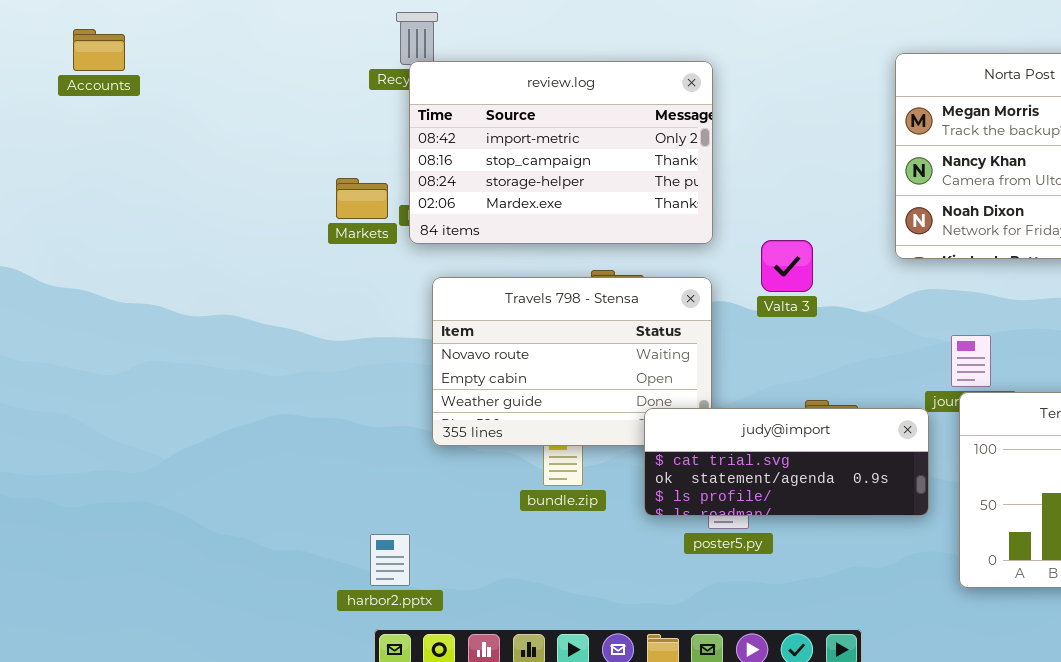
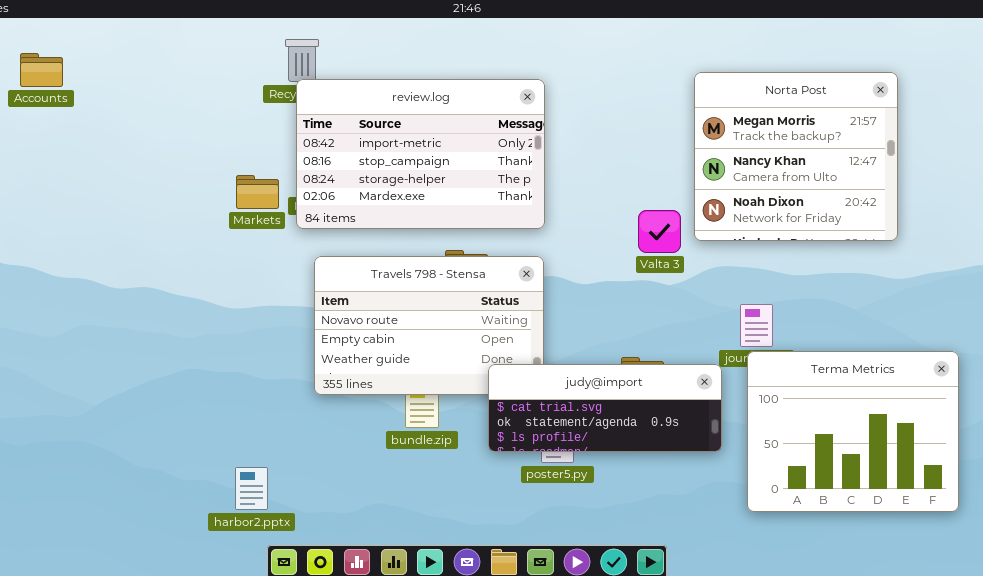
Valta 3: [761,240,813,292] -> [638,210,681,253], moved
harbor2.pptx: [370,534,410,586] -> [235,467,268,510], moved

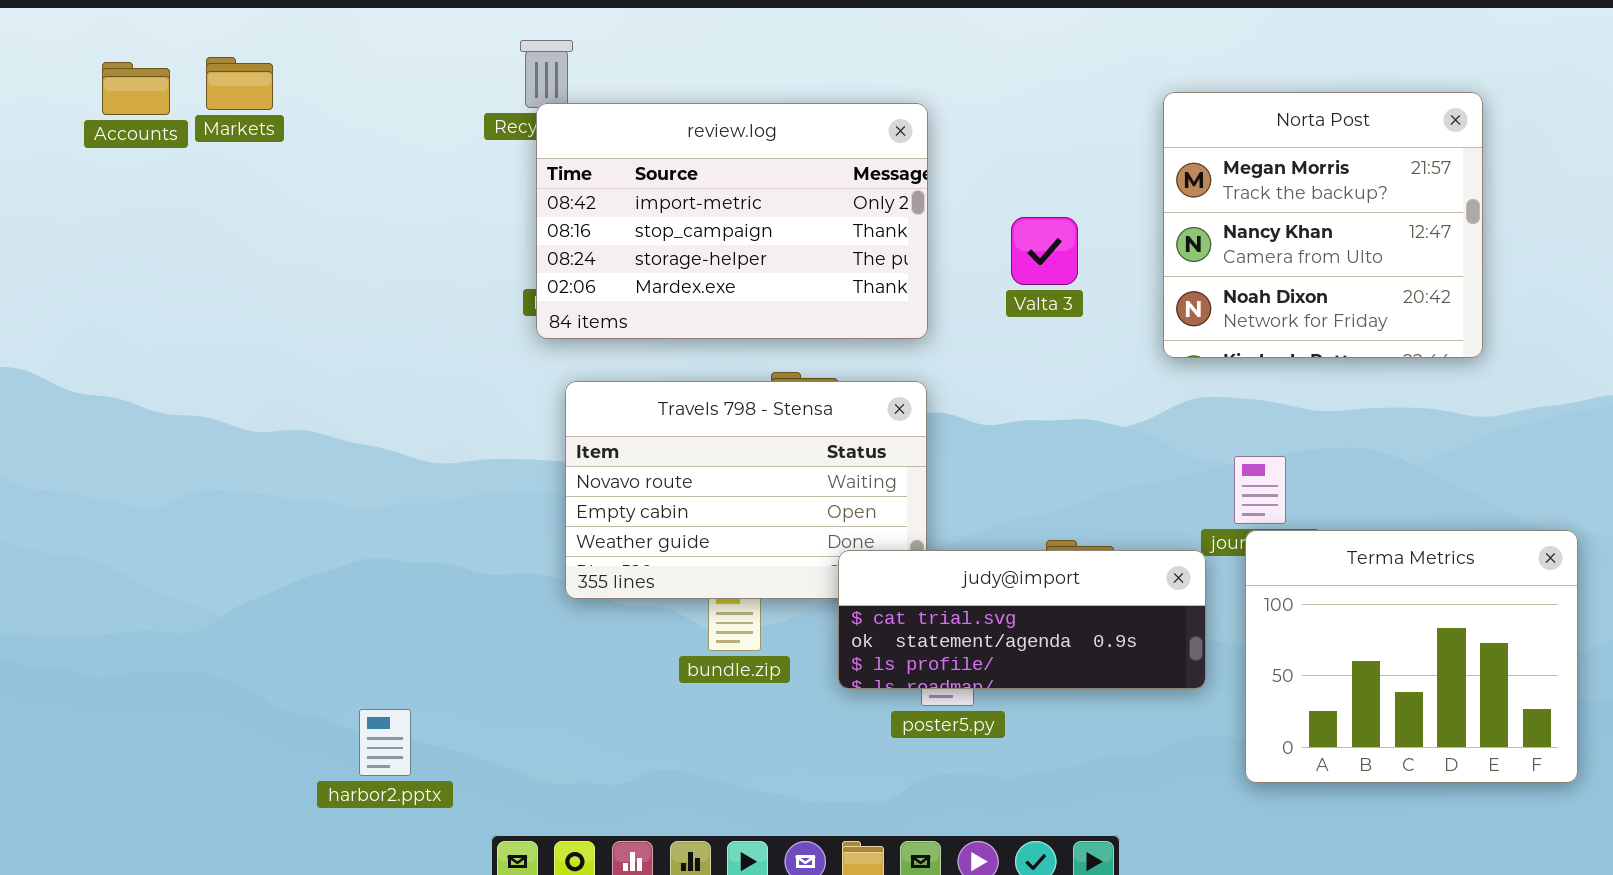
Markets: [236,175,279,209] -> [206,57,273,110], moved
Valta 3: [638,210,681,253] -> [1011,217,1078,285], moved
harbor2.pptx: [235,467,268,510] -> [359,709,411,776], moved

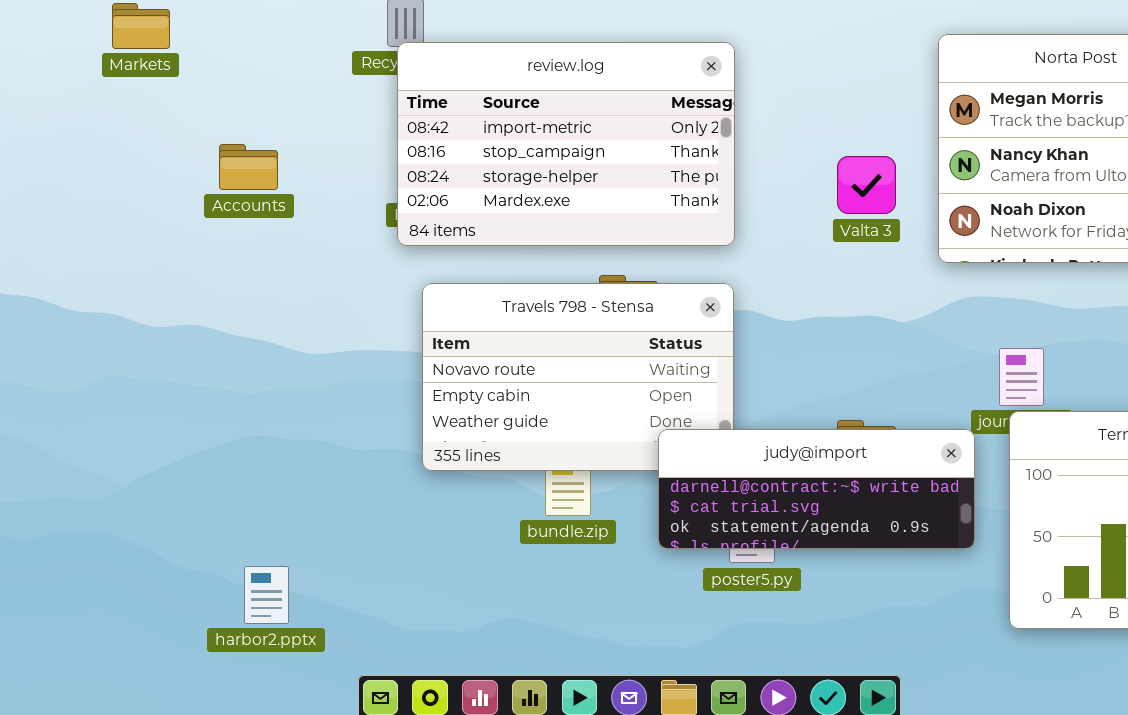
Accounts: [102,62,170,115] -> [219,144,278,190], moved
Valta 3: [1011,217,1078,285] -> [837,156,896,214], moved
judy@import: [838,550,1206,689] -> [658,429,975,549], scrolled up 1 row

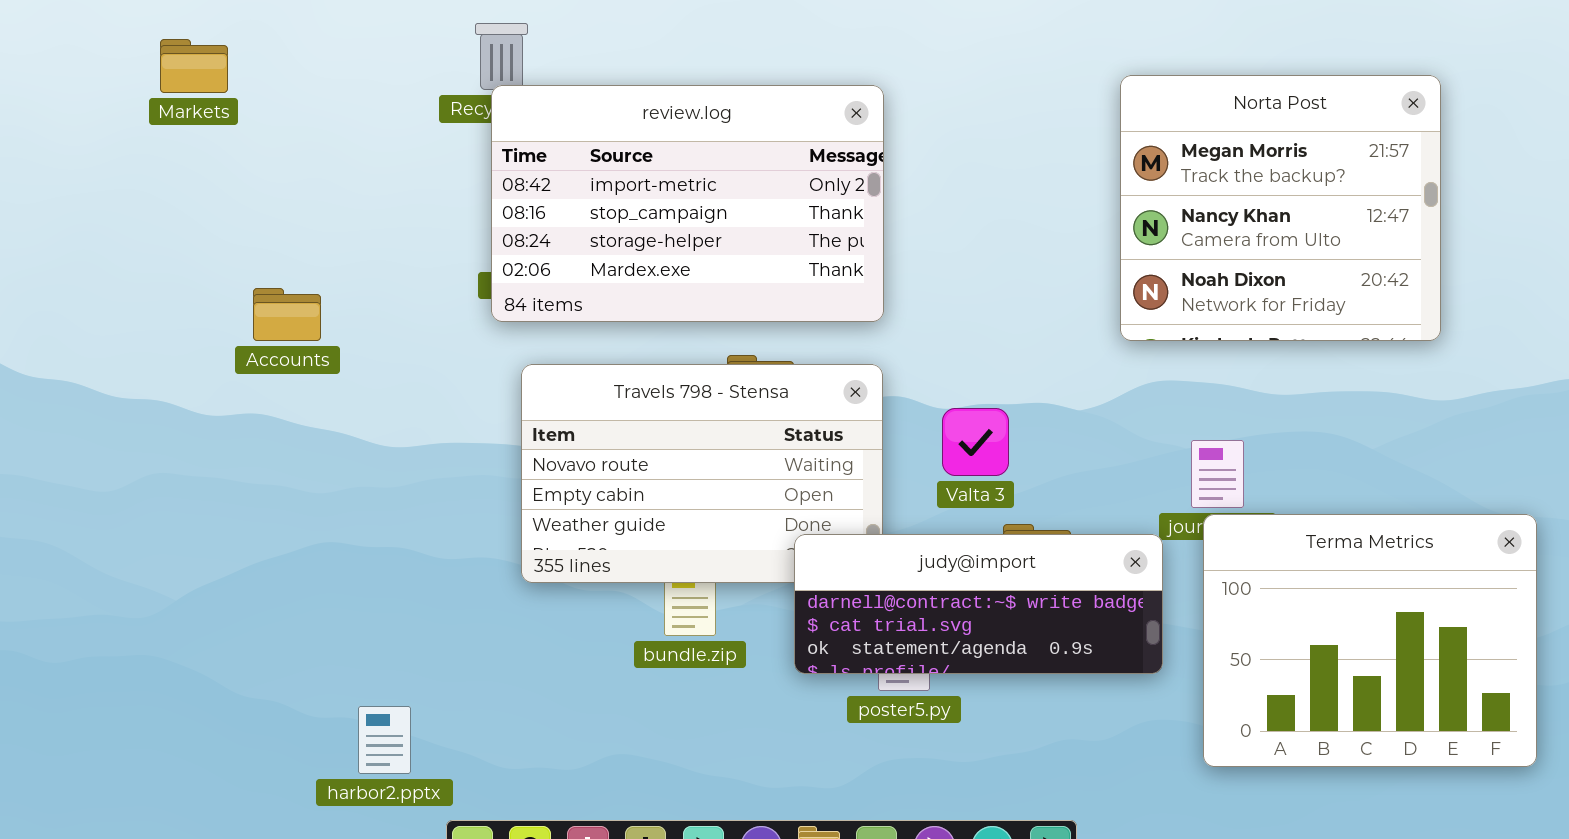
Accounts: [219,144,278,190] -> [253,288,321,341], moved
Valta 3: [837,156,896,214] -> [942,408,1009,476], moved
harbor2.pptx: [244,566,289,624] -> [358,706,411,774], moved

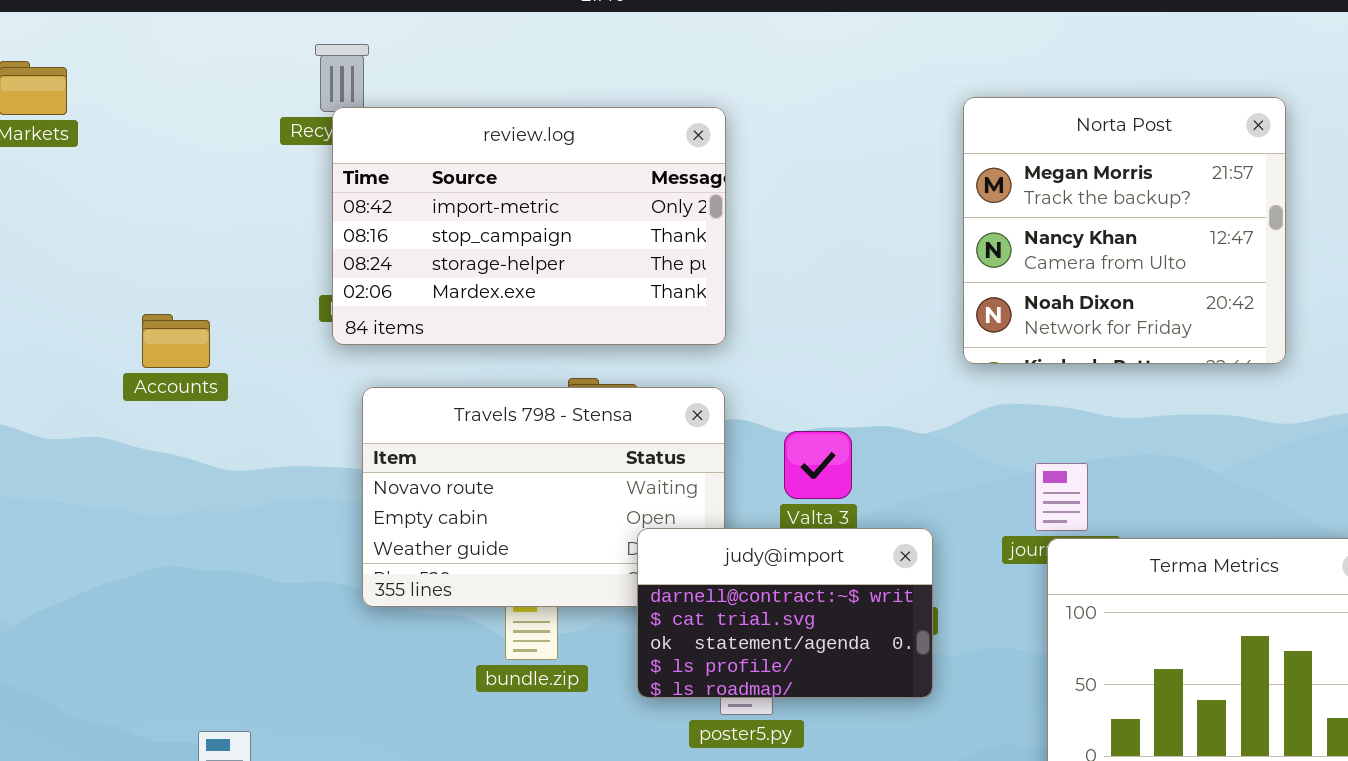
Accounts: [253,288,321,341] -> [142,314,210,368], moved
judy@import: [794,534,1163,674] -> [637,528,933,698], resized

